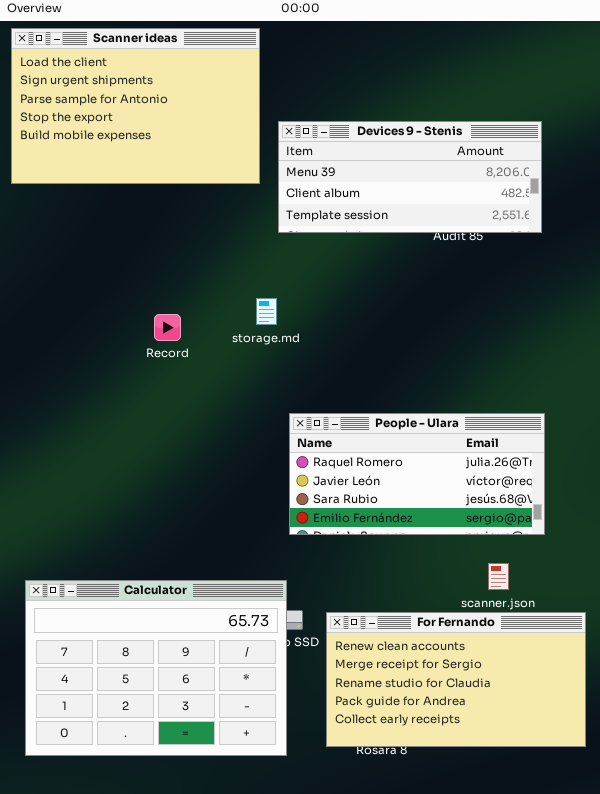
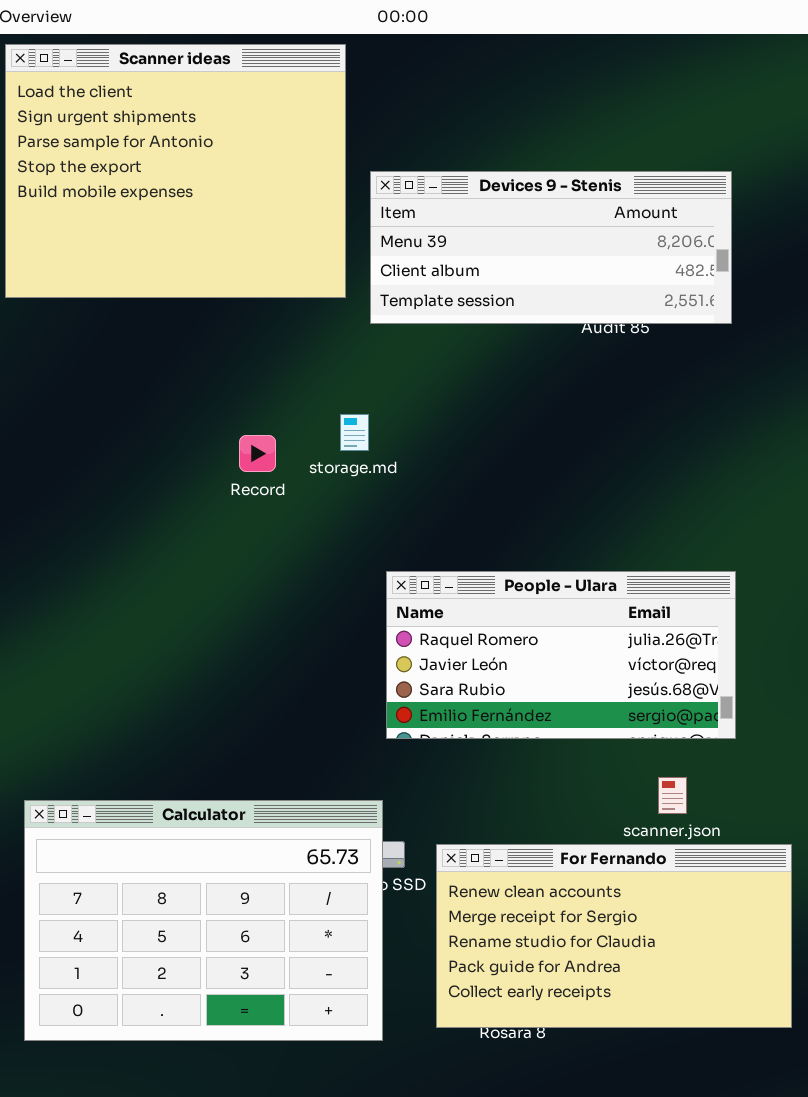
Scanner ideas: [11,28,260,184] -> [5,44,346,298], resized
Record: [154,314,181,341] -> [239,435,276,472], moved

